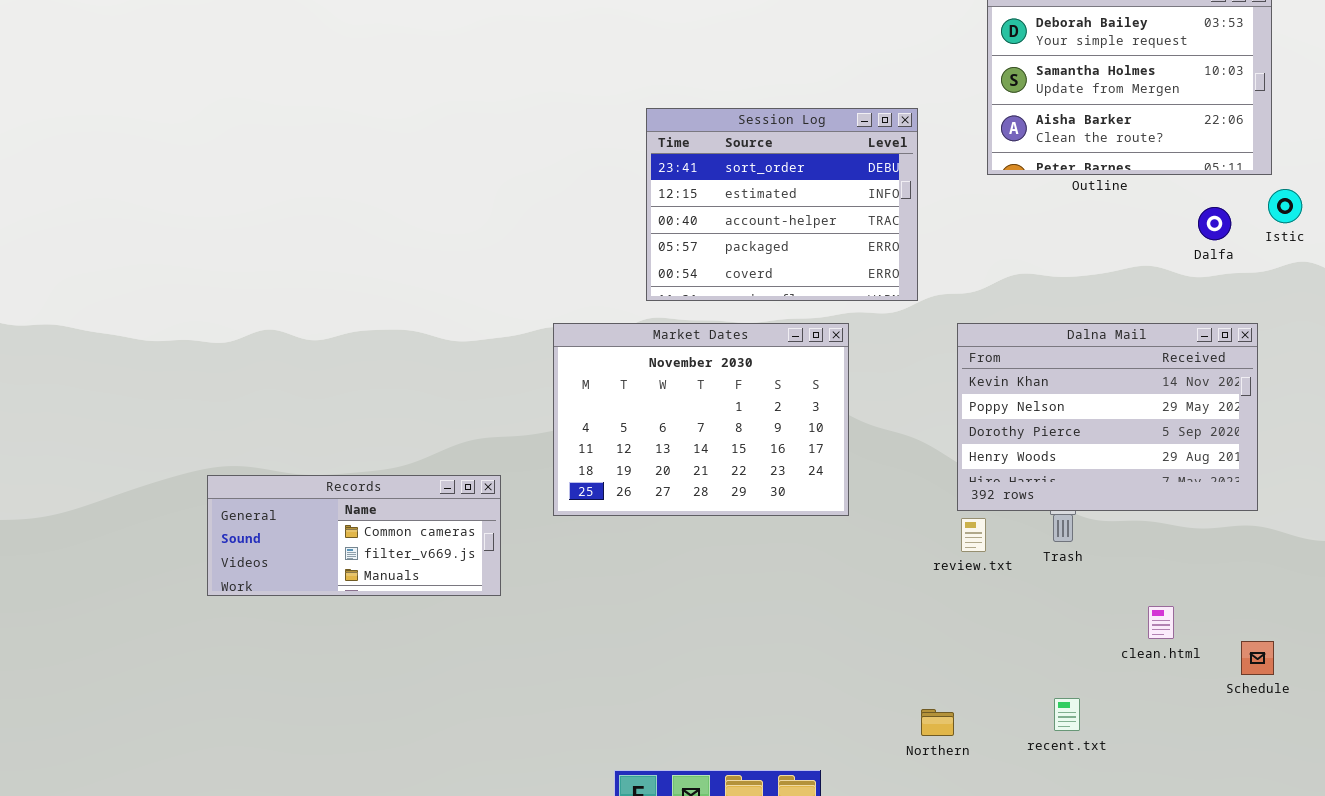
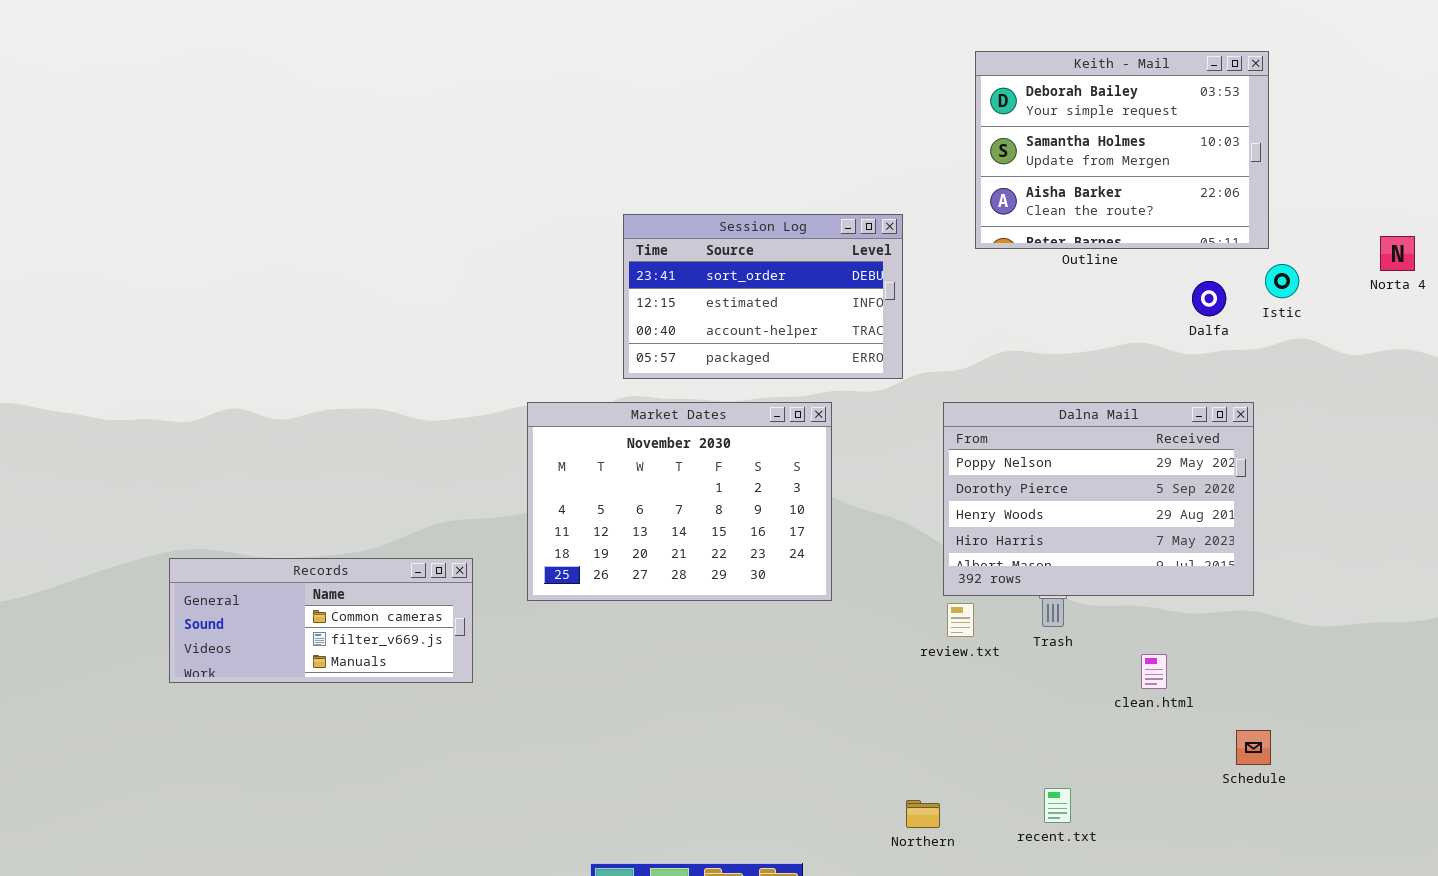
Session Log: [646,108,918,301] -> [623,214,903,379], resized
Dalna Mail: [957,323,1258,511] -> [943,402,1254,596], scrolled down 1 row
clean.html: [1148,606,1174,639] -> [1141,654,1167,689], moved

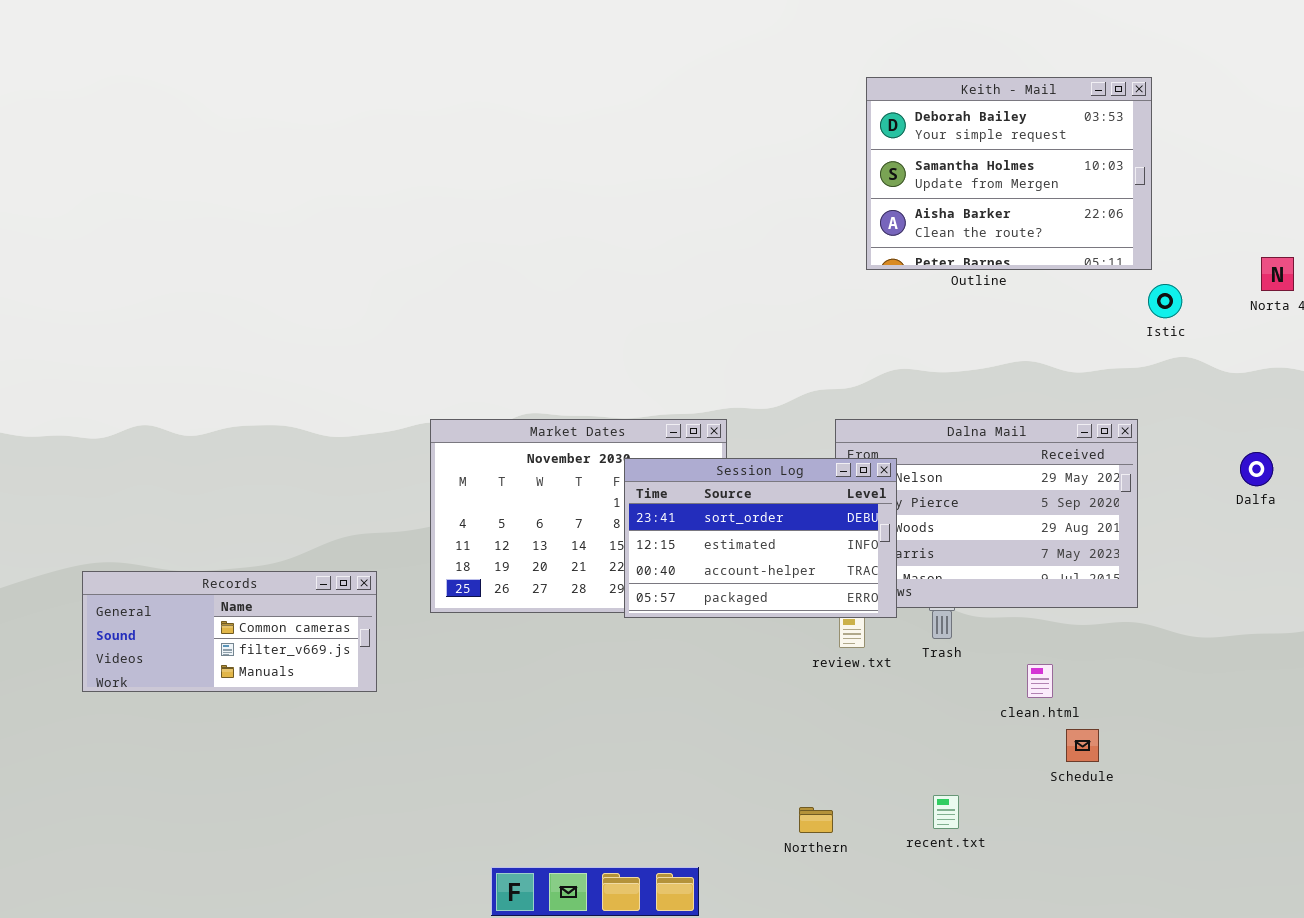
Session Log: [623,214,903,379] -> [624,458,897,618], moved
Dalfa: [1192,281,1226,316] -> [1240,452,1273,486], moved
Schedule: [1236,730,1271,765] -> [1066,729,1099,762], moved

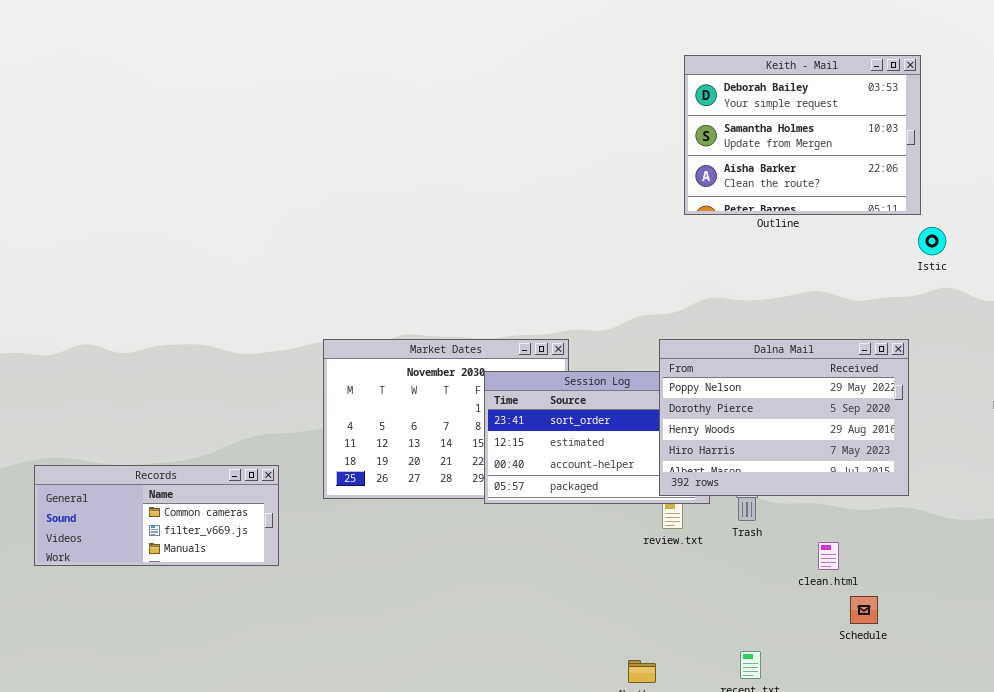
Dalna Mail: [835,419,1138,608] -> [659,339,909,496], raised

